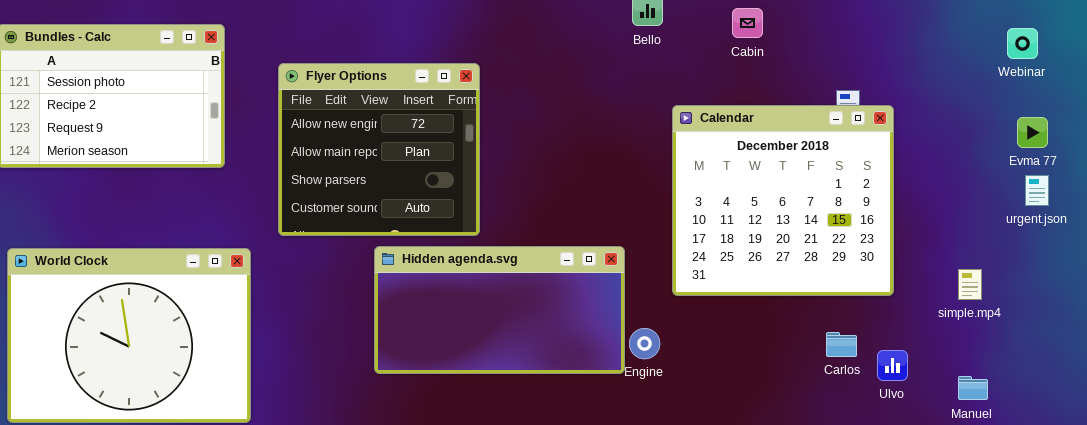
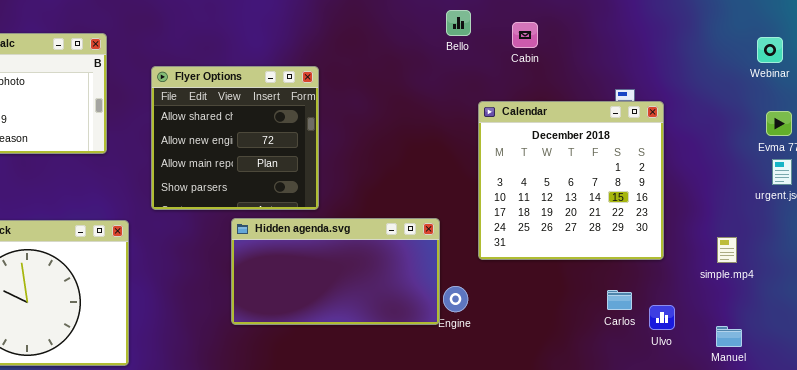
Cabin: [732,8,763,38] -> [512,22,538,48], moved
Flyer Options: [278,63,480,236] -> [151,66,319,210], scrolled up 1 row

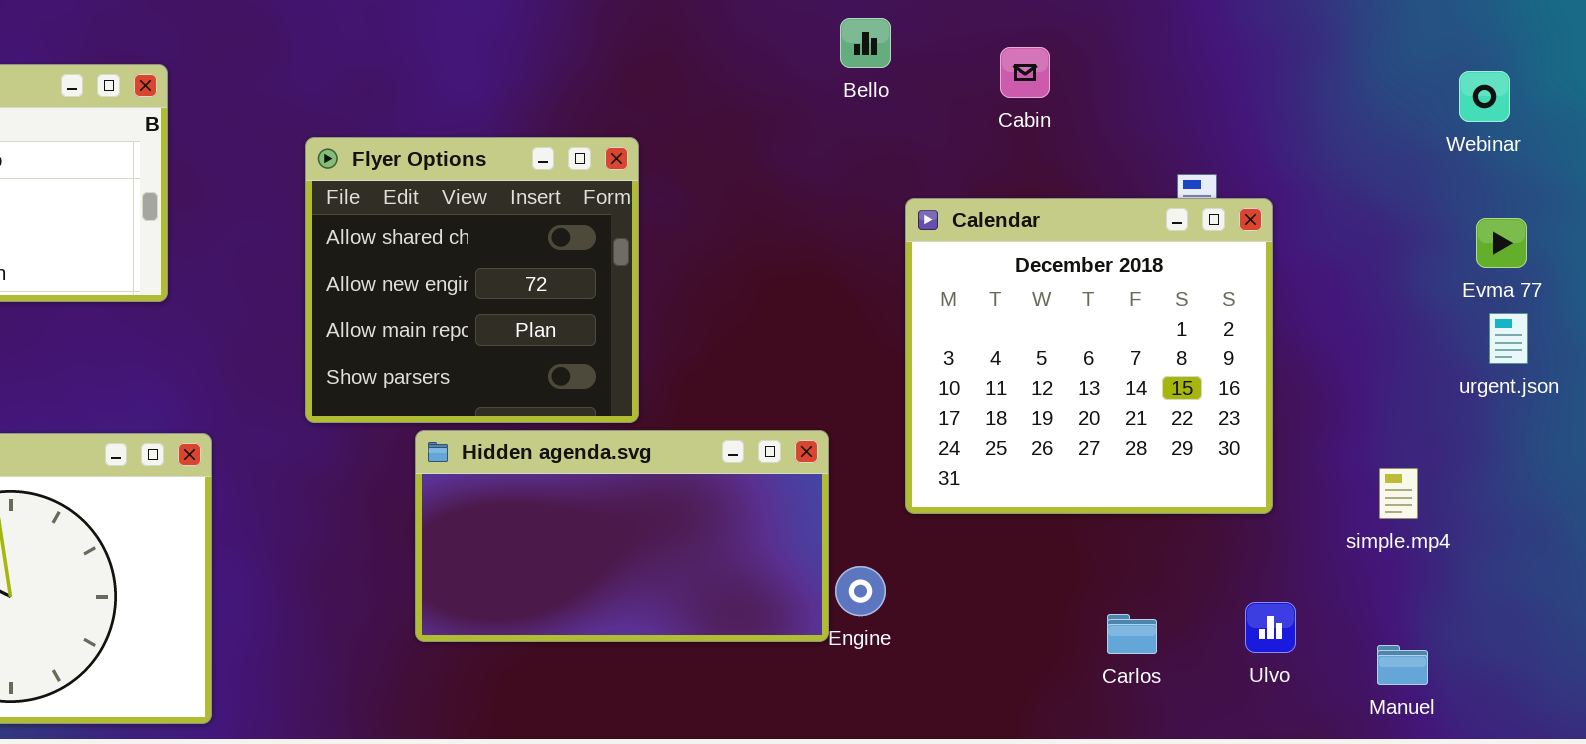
Cabin: [512,22,538,48] -> [1000,47,1050,98], moved
Flyer Options: [151,66,319,210] -> [305,137,639,423], moved
Carlos: [607,290,632,310] -> [1107,614,1157,654], moved

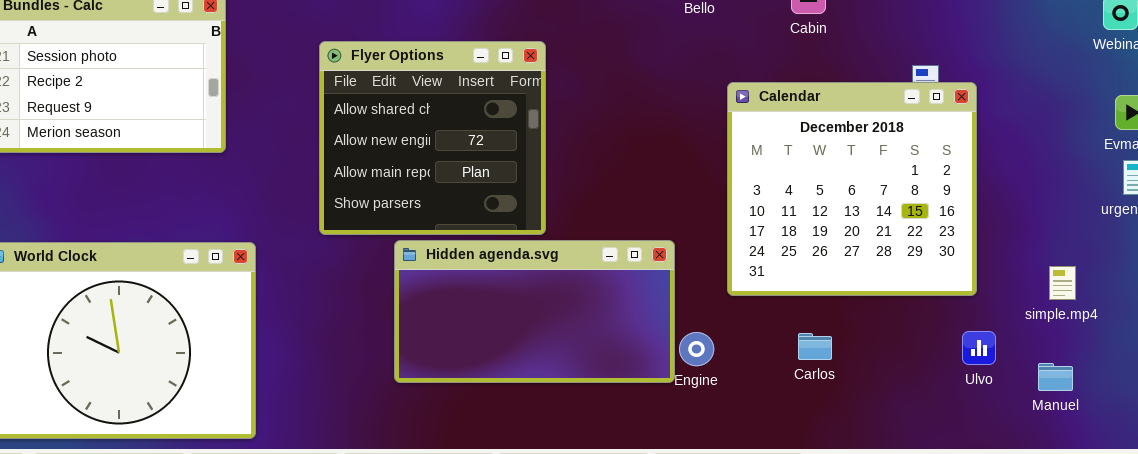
Ulvo: [1245,602,1296,653] -> [962,331,996,365], moved
Carlos: [1107,614,1157,654] -> [798,333,832,360], moved
Manuel: [1377,645,1428,685] -> [1038,363,1073,391], moved

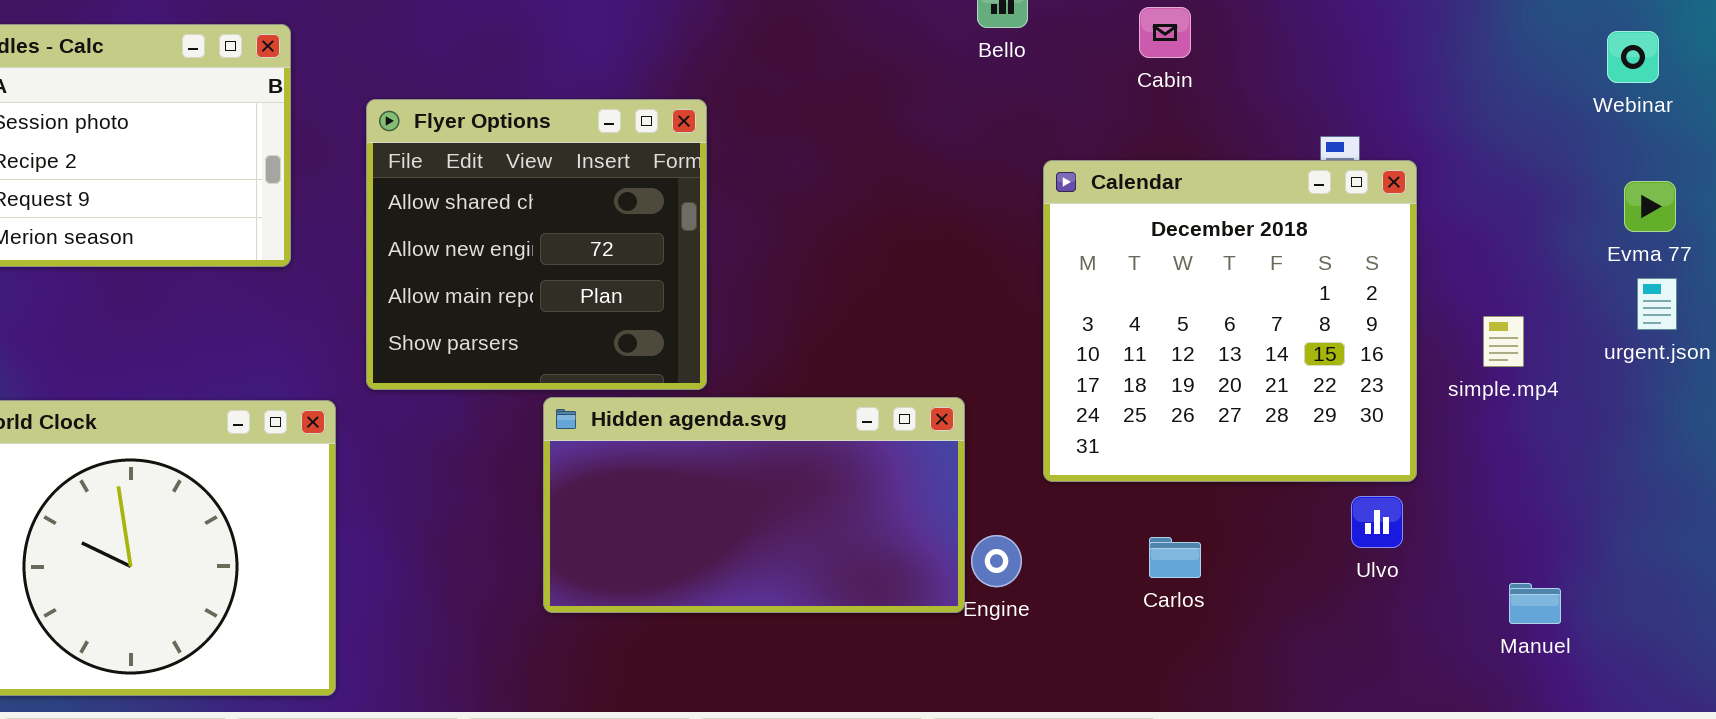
Flyer Options: [319,41,546,235] -> [366,99,707,390], moved
simple.mp4: [1049,266,1076,300] -> [1483,316,1524,367], moved
Ulvo: [962,331,996,365] -> [1351,496,1403,548], moved

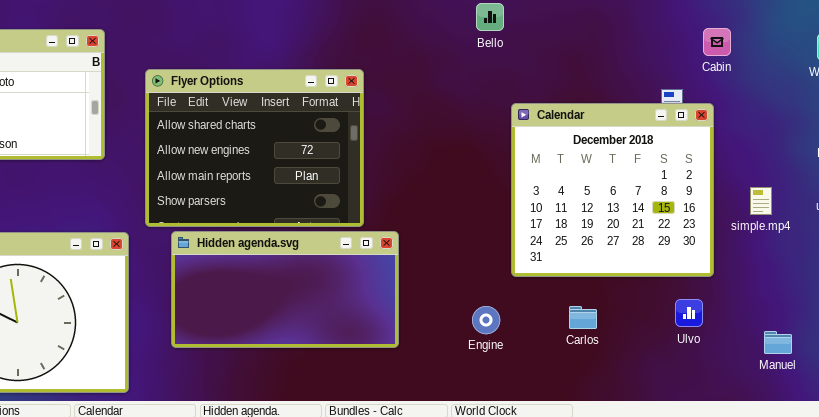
Cabin: [1139,7,1191,58] -> [703,28,731,56], moved
Flyer Options: [366,99,707,390] -> [145,69,364,227], resized
Hidden agenda.svg: [543,397,965,613] -> [171,231,399,348], moved
Ulvo: [1351,496,1403,548] -> [675,299,703,327], moved

